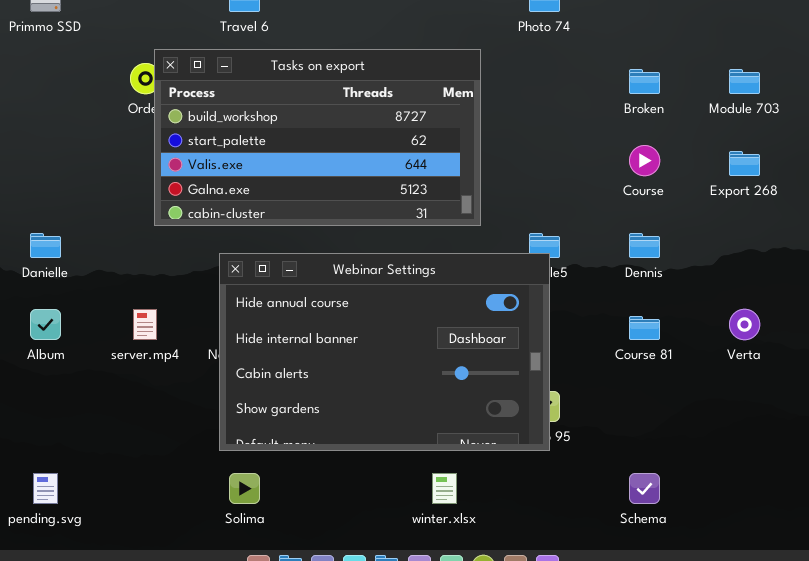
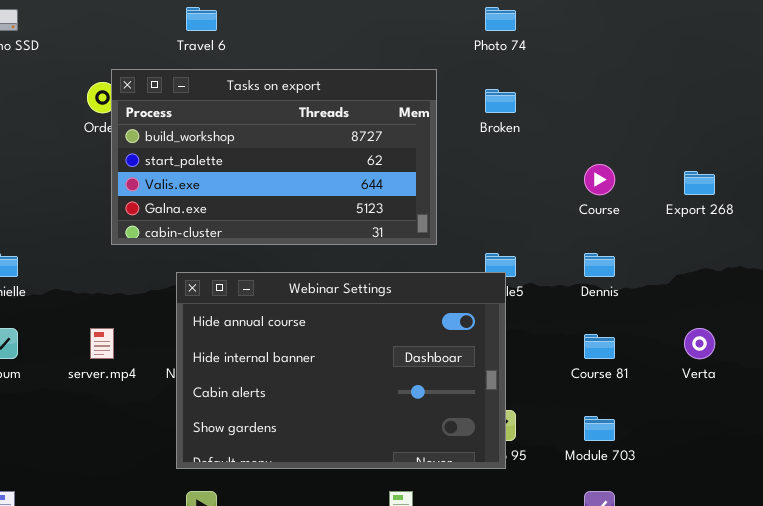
Broken: [629,69,660,94] -> [485,89,516,113], moved
Module 703: [729,69,760,94] -> [584,416,615,441], moved

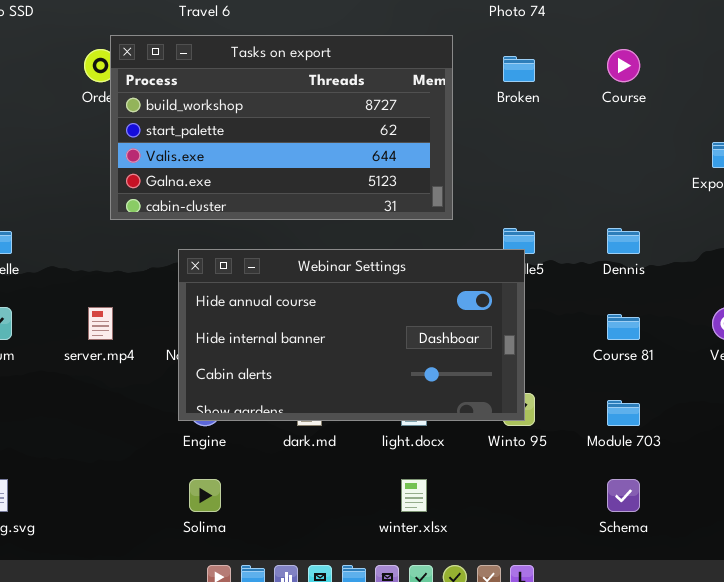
Course: [584,164,615,195] -> [607,49,640,82], moved
Webinar Settings: [176,272,506,469] -> [178,249,525,421], resized

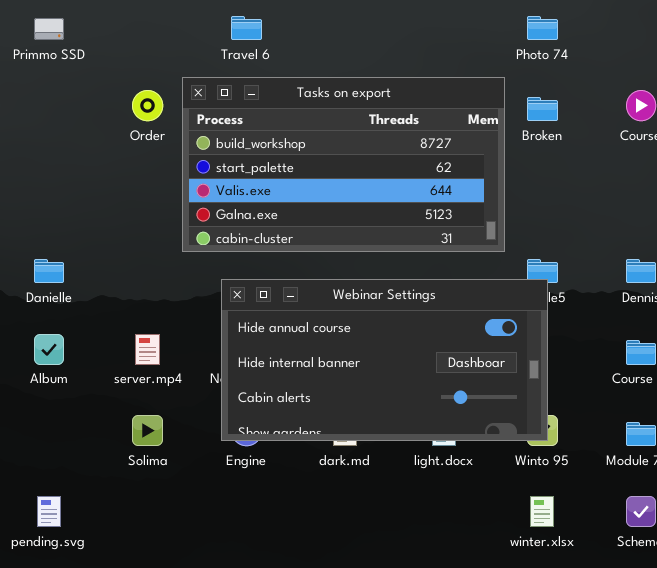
Tasks on export: [110,35,453,220] -> [182,77,505,252], moved
Solima: [189,479,221,512] -> [132,415,163,446], moved
winter.xlsx: [401,479,427,512] -> [530,496,554,527], moved

